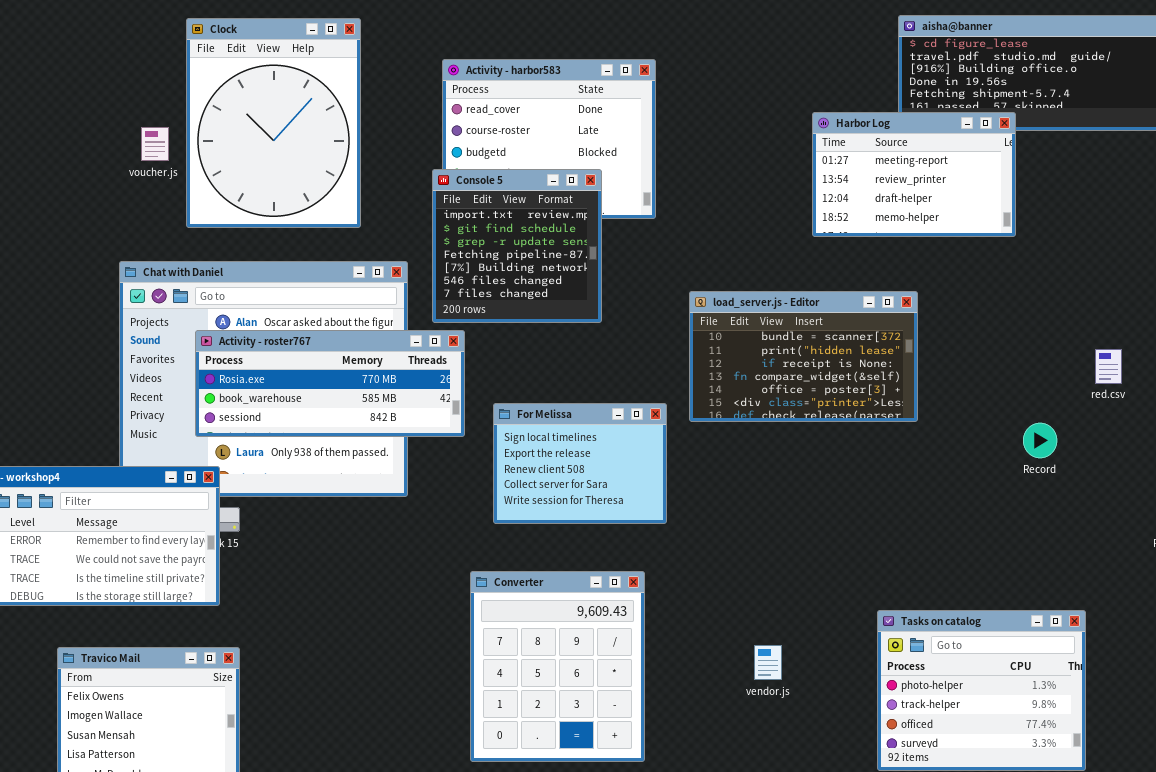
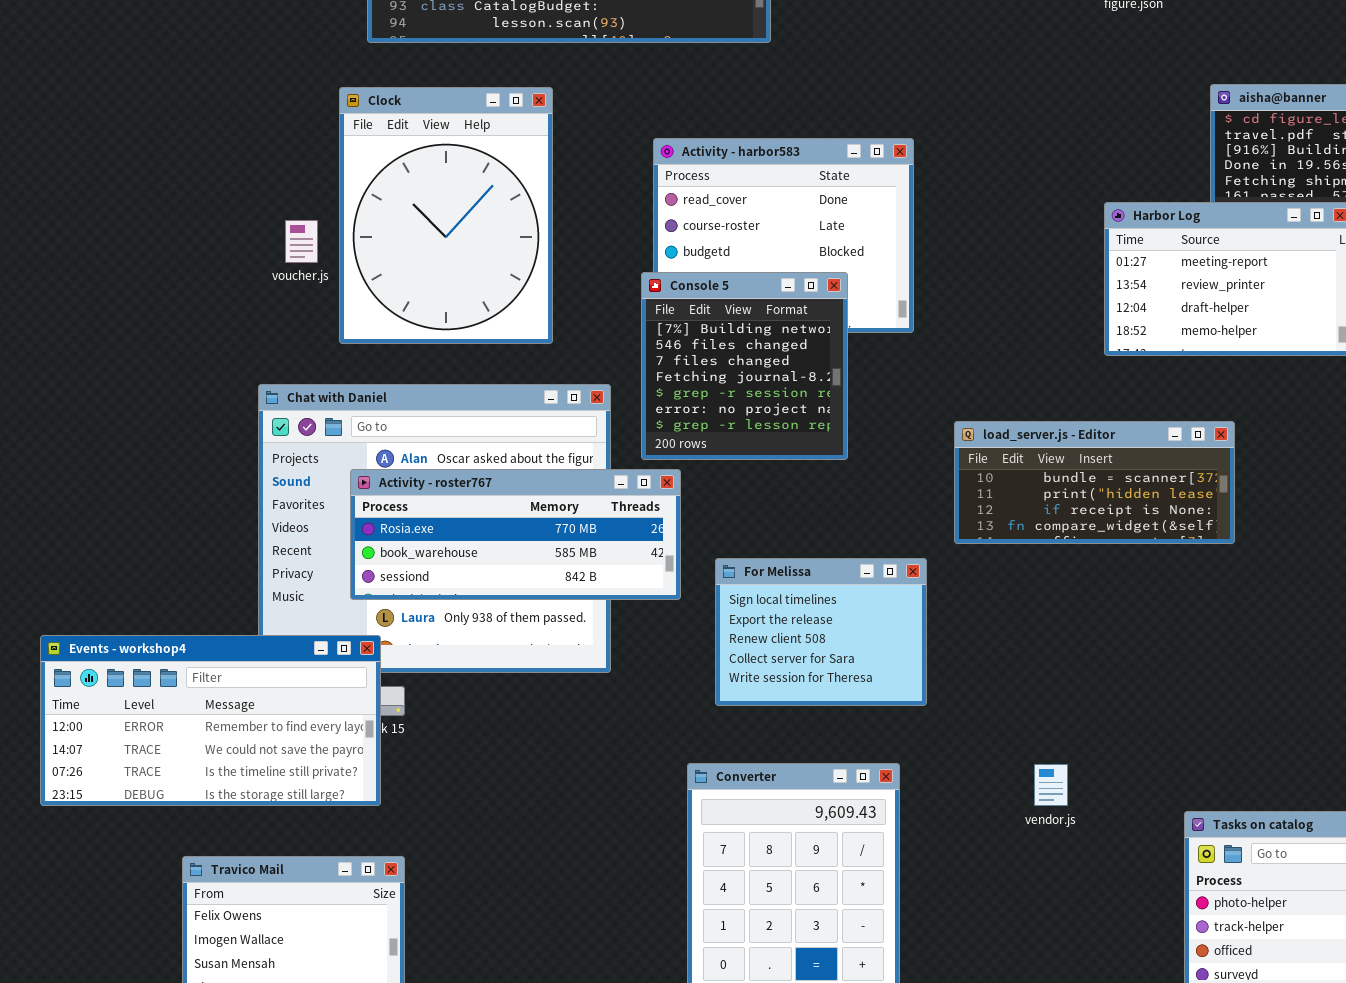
Console 5: [432,169,602,323] -> [641,272,848,460], scrolled down 4 rows
load_server.js - Editor: [689,291,918,422] -> [954,421,1235,544], resized
vendor.js: [754,645,782,680] -> [1034,764,1068,806], moved

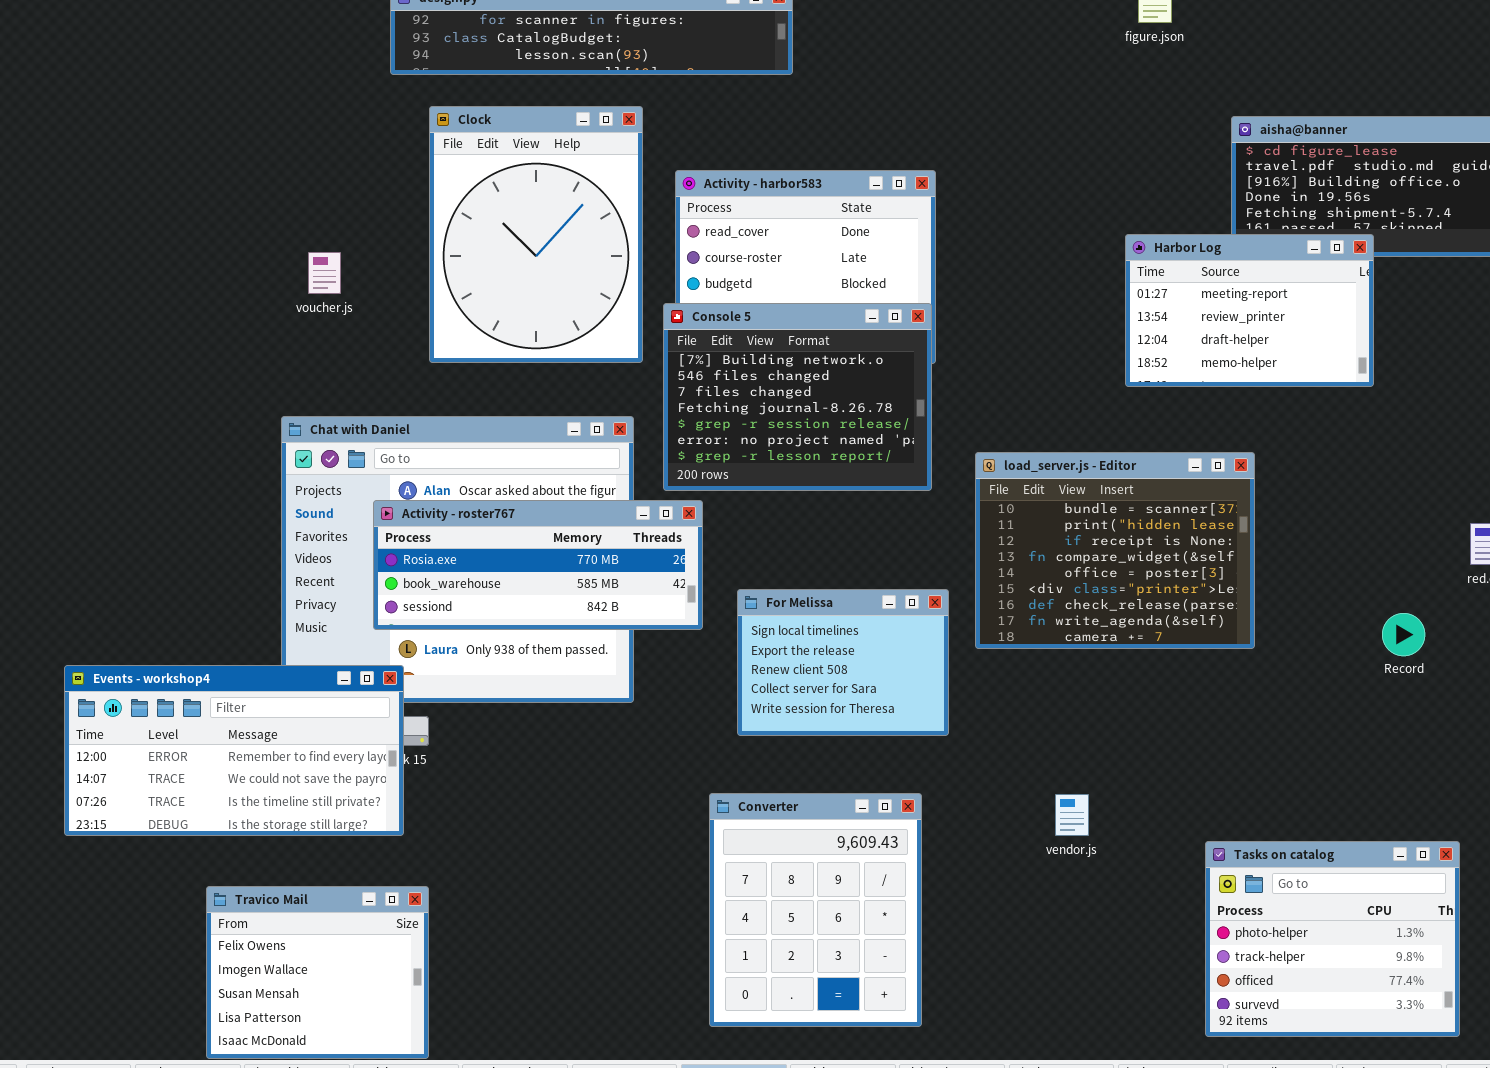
Clock: [339,87,553,344] -> [429,106,643,363], moved
Console 5: [641,272,848,460] -> [663,303,932,491], resized
load_server.js - Editor: [954,421,1235,544] -> [975,452,1255,649], resized

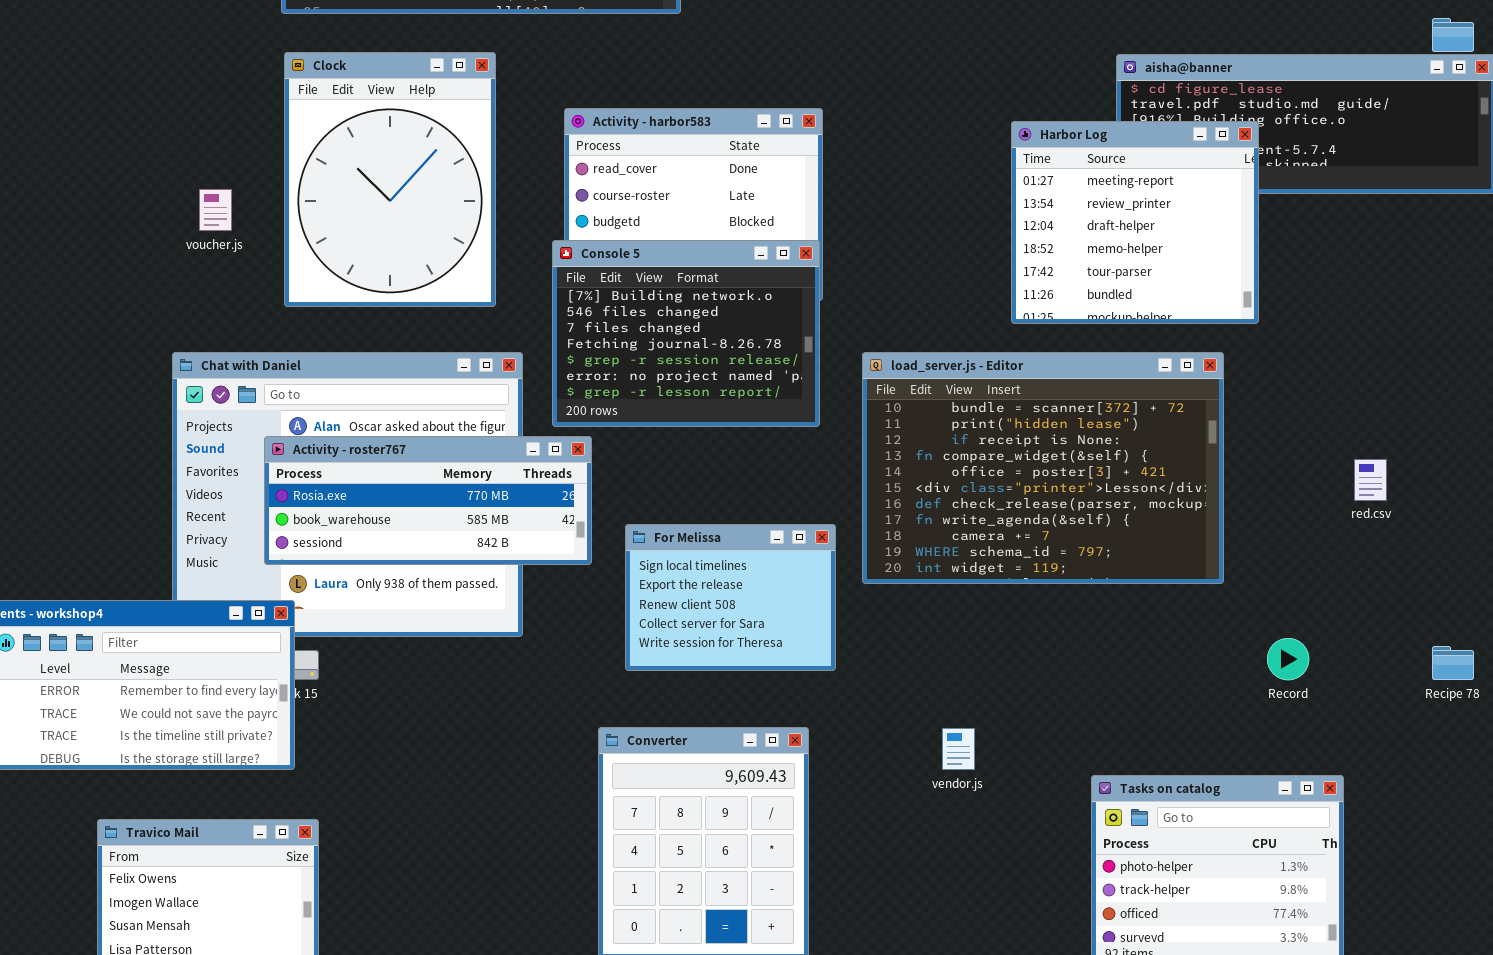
Clock: [429,106,643,363] -> [284,52,496,307], moved
Harbor Log: [1125,234,1374,387] -> [1011,121,1259,324], resized
load_server.js - Editor: [975,452,1255,649] -> [862,352,1224,584], resized
Record: [1382,613,1425,656] -> [1267,638,1309,680], moved

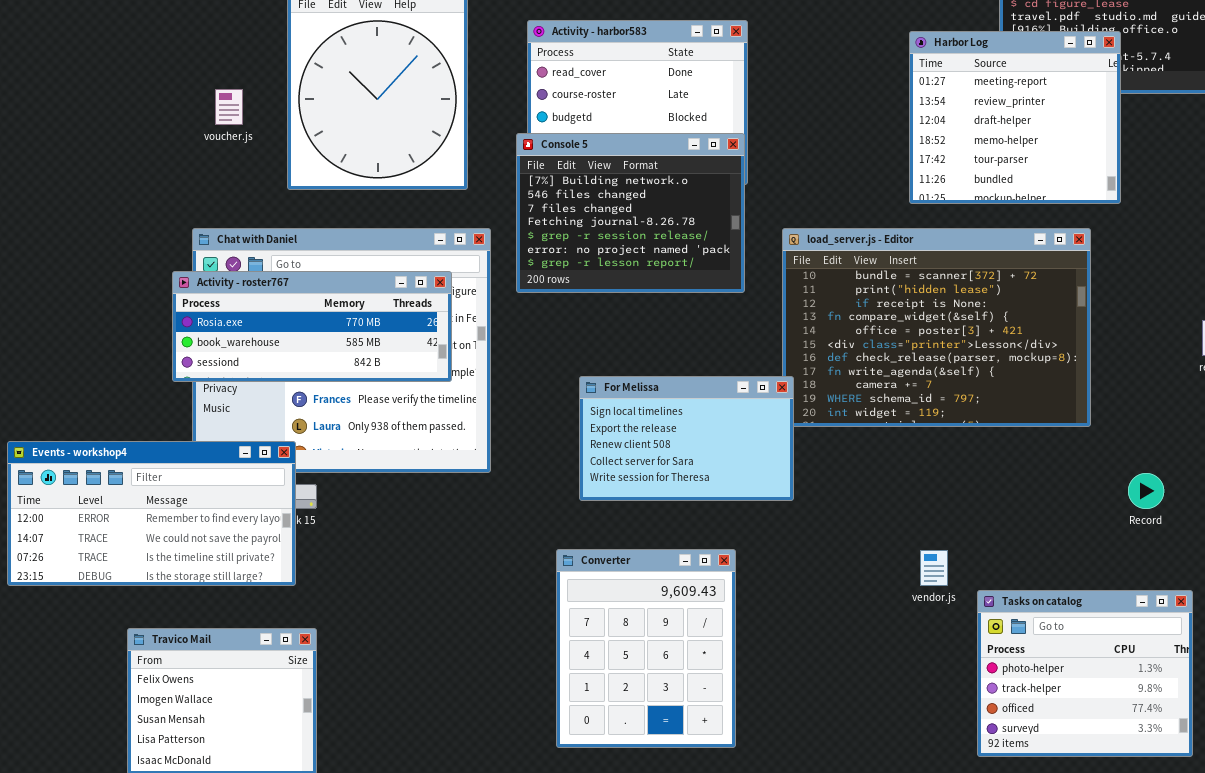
Activity - roster767: [264,436,592,565] -> [172,271,452,382], moved
For Melissa: [625,524,836,671] -> [579,376,794,501], resized
vendor.js: [942,728,975,770] -> [920,550,948,586], moved

